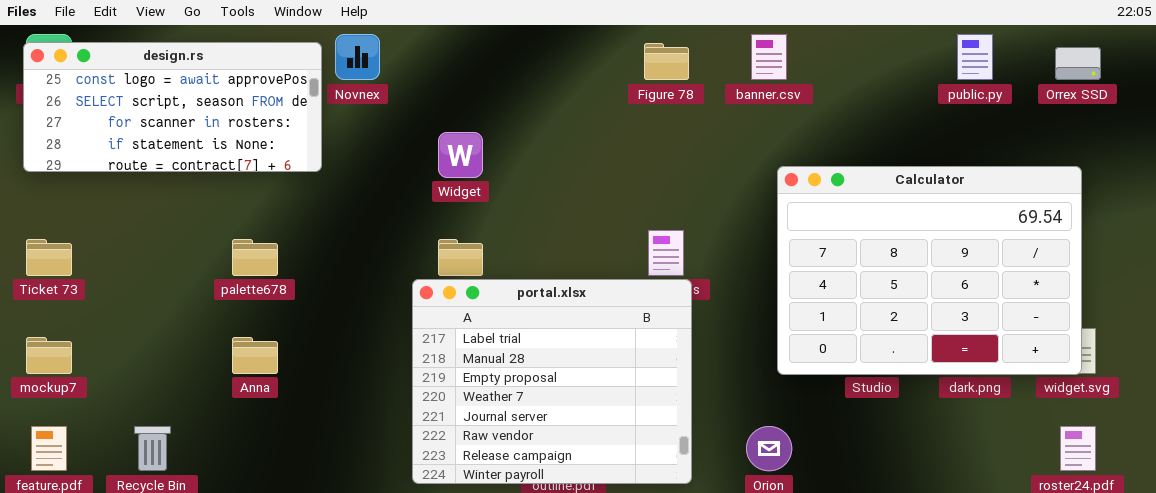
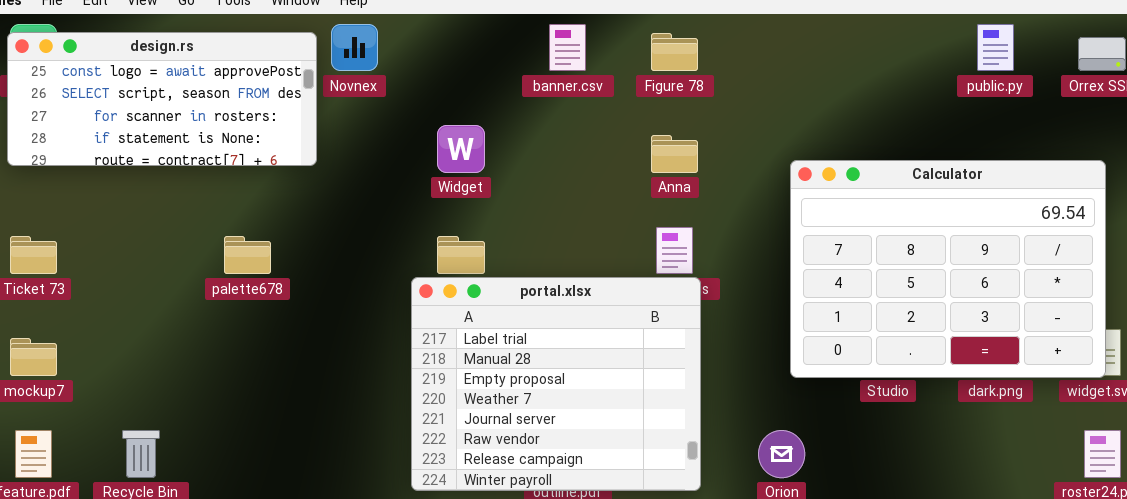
banner.csv: [751,34,787,80] -> [549,24,586,71], moved
Anna: [232,337,278,374] -> [651,135,698,173], moved

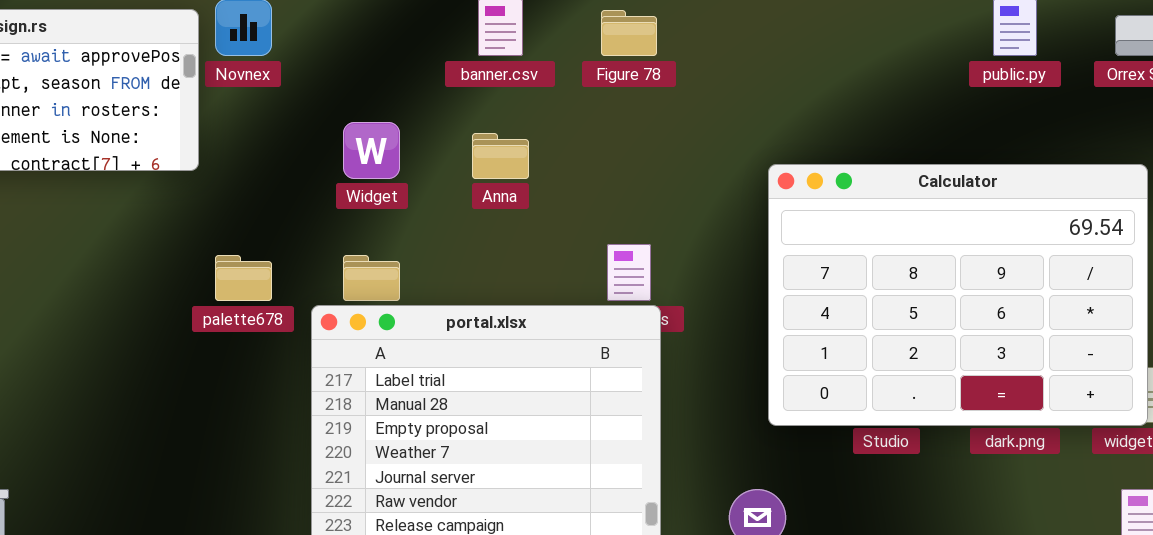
Anna: [651,135,698,173] -> [472,133,529,179], moved
palette678: [224,236,271,274] -> [215,255,272,301], moved

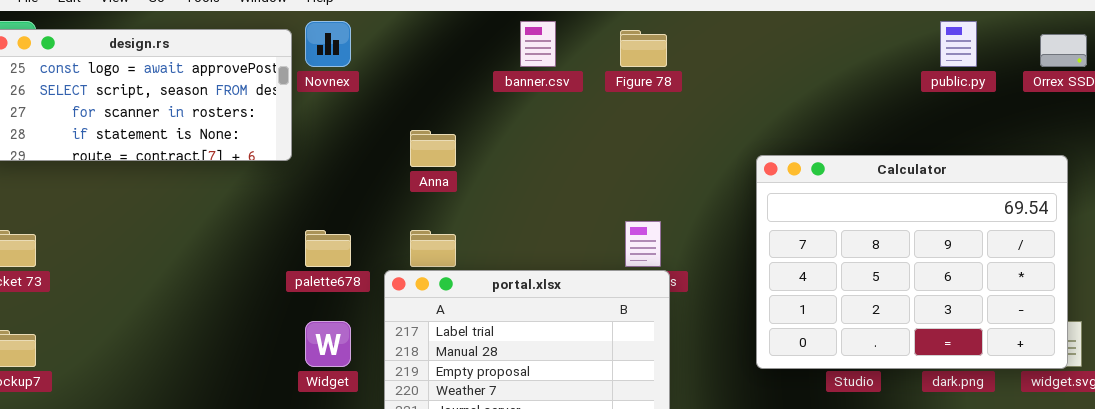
Widget: [343,122,400,179] -> [305,321,351,367], moved
Anna: [472,133,529,179] -> [410,130,456,167], moved

